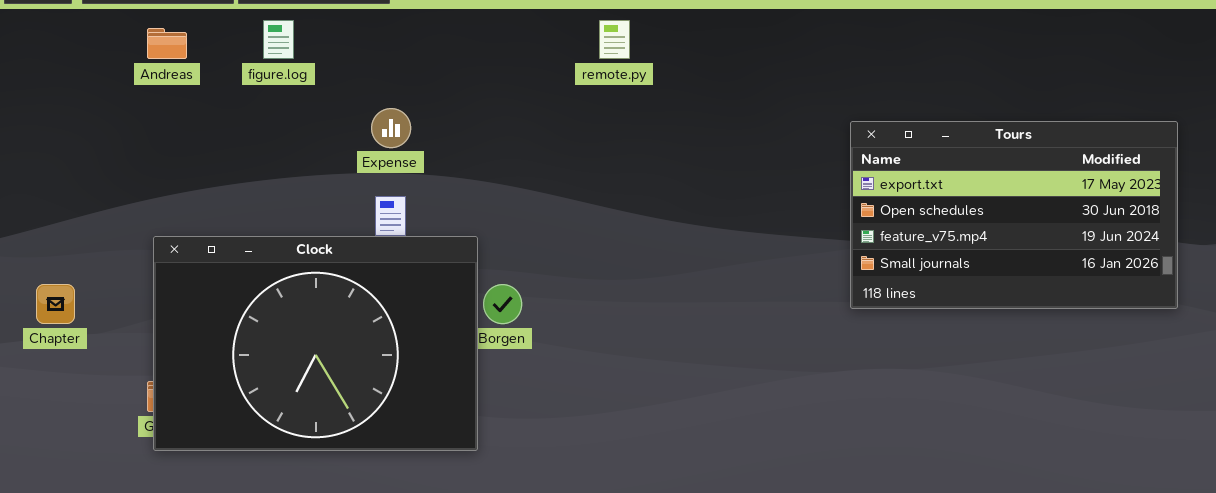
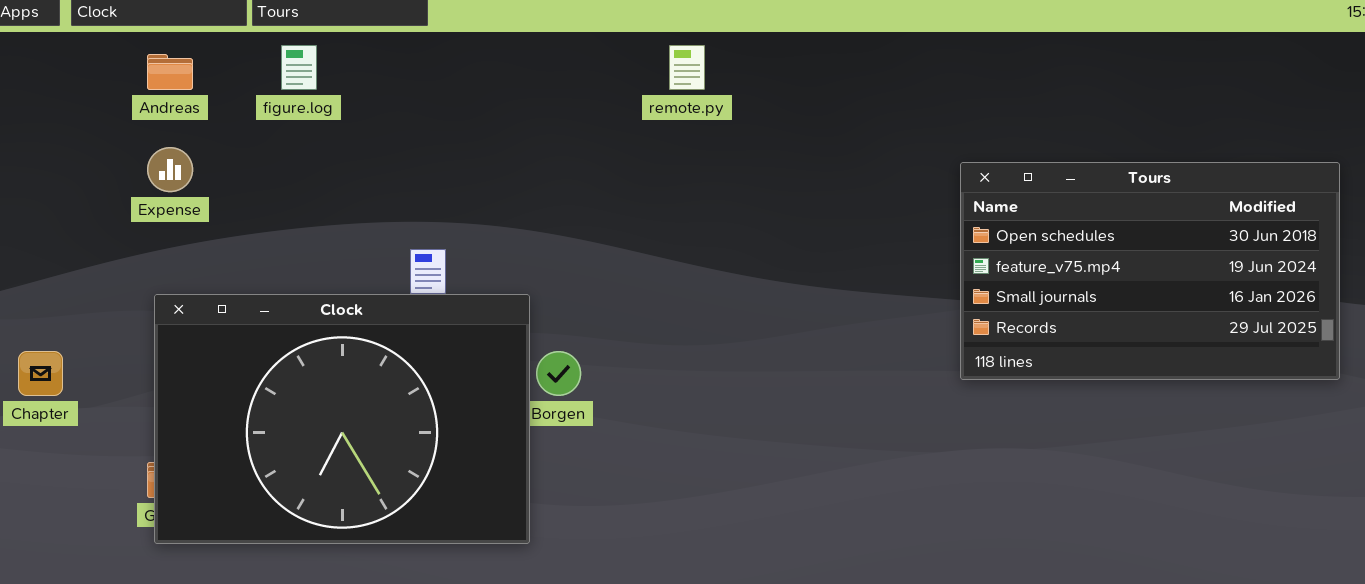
Expense: [371,108,411,148] -> [147,147,193,192], moved
Tours: [850,121,1178,309] -> [960,162,1340,380], scrolled down 1 row

